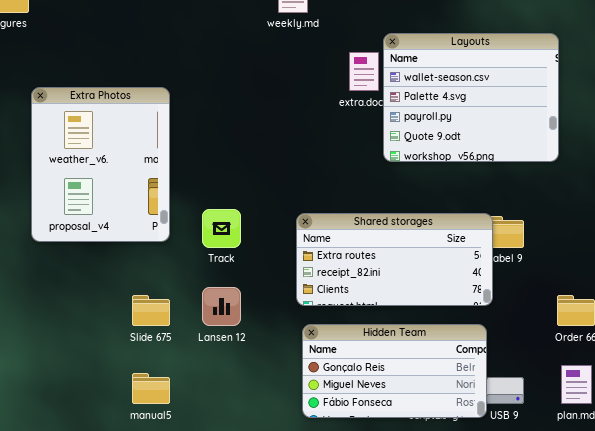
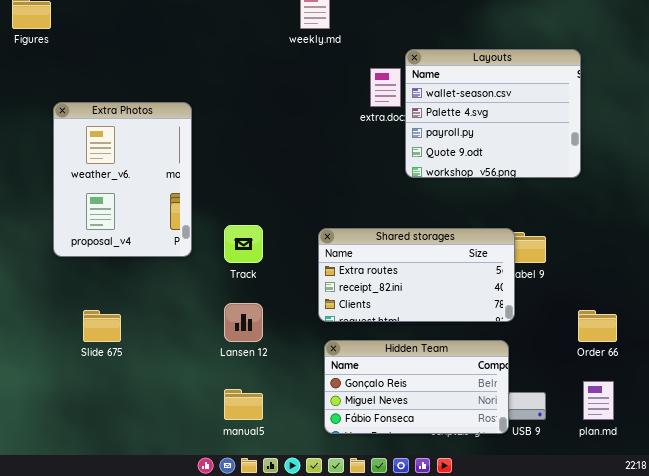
Slide 675: [132,295,170,326] -> [83,310,121,342], moved
manual5: [132,373,170,404] -> [224,389,263,420], moved

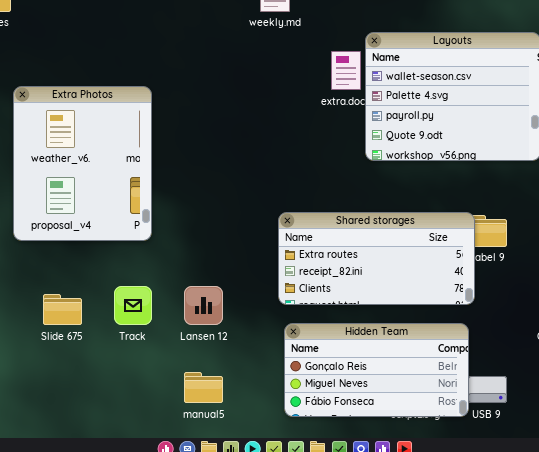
Track: [224,225,263,263] -> [114,286,152,325], moved

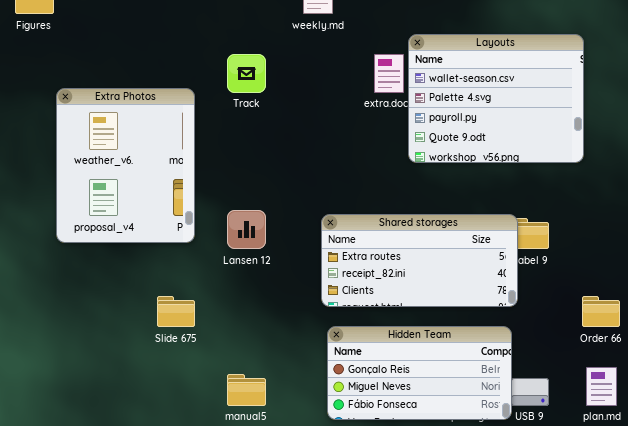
Track: [114,286,152,325] -> [227,54,266,93], moved
Lansen 12: [184,286,223,325] -> [227,210,266,249], moved
Slide 675: [43,294,82,325] -> [157,296,195,327], moved

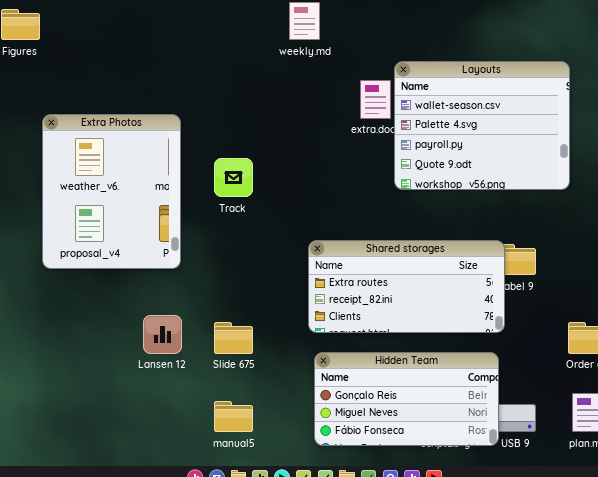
Track: [227,54,266,93] -> [214,158,253,197], moved
Lansen 12: [227,210,266,249] -> [143,315,182,354], moved
Slide 675: [157,296,195,327] -> [214,322,253,354], moved

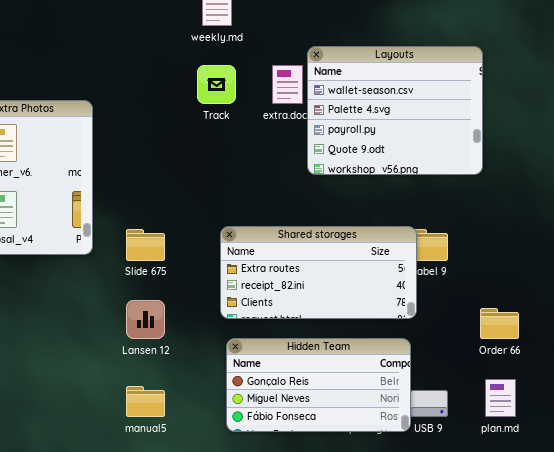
Track: [214,158,253,197] -> [197,65,236,104], moved
Lansen 12: [143,315,182,354] -> [126,300,165,339], moved
Slide 675: [214,322,253,354] -> [126,229,165,261], moved

